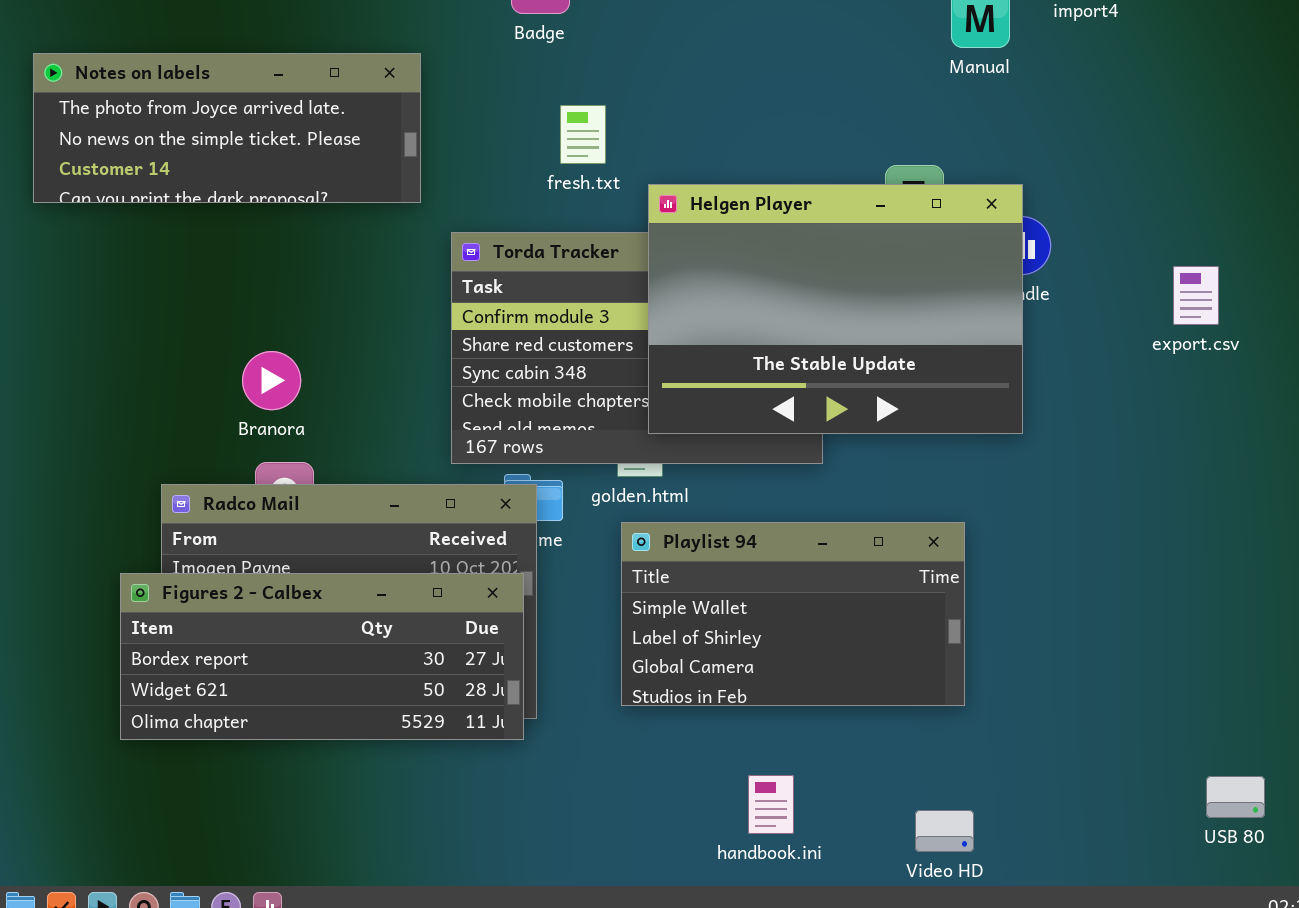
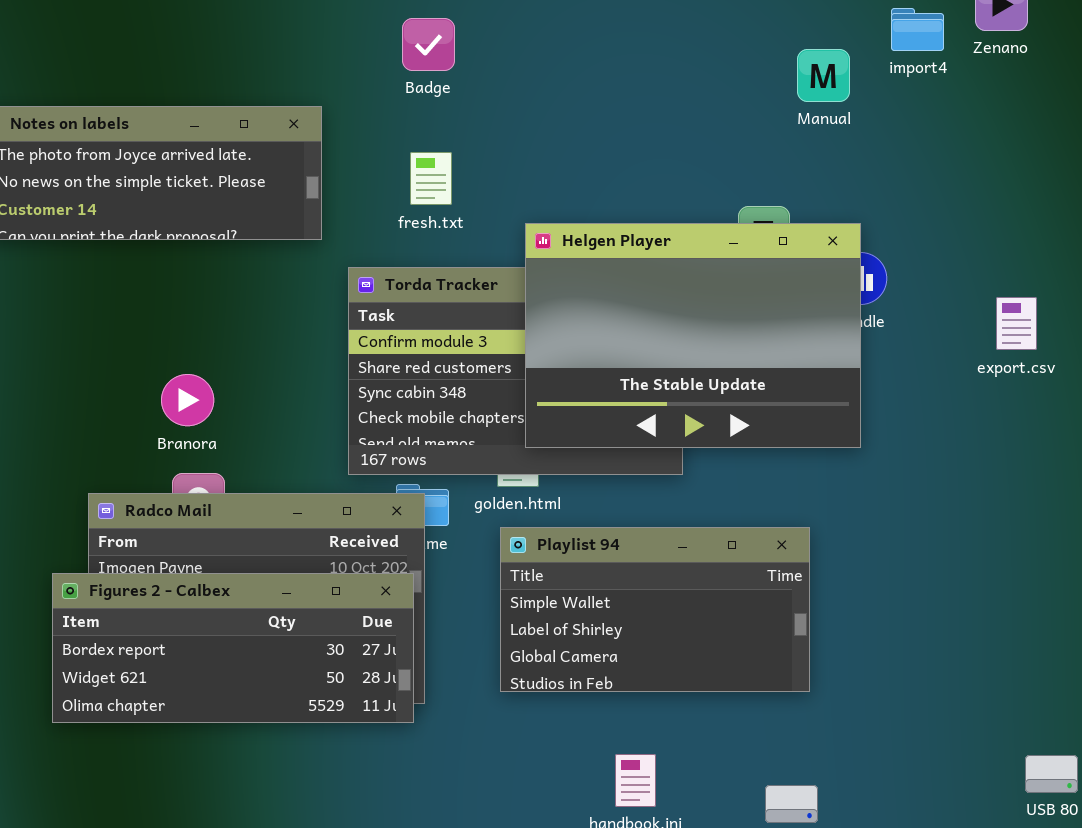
fresh.txt: [560,105,606,164] -> [410,152,452,205], moved

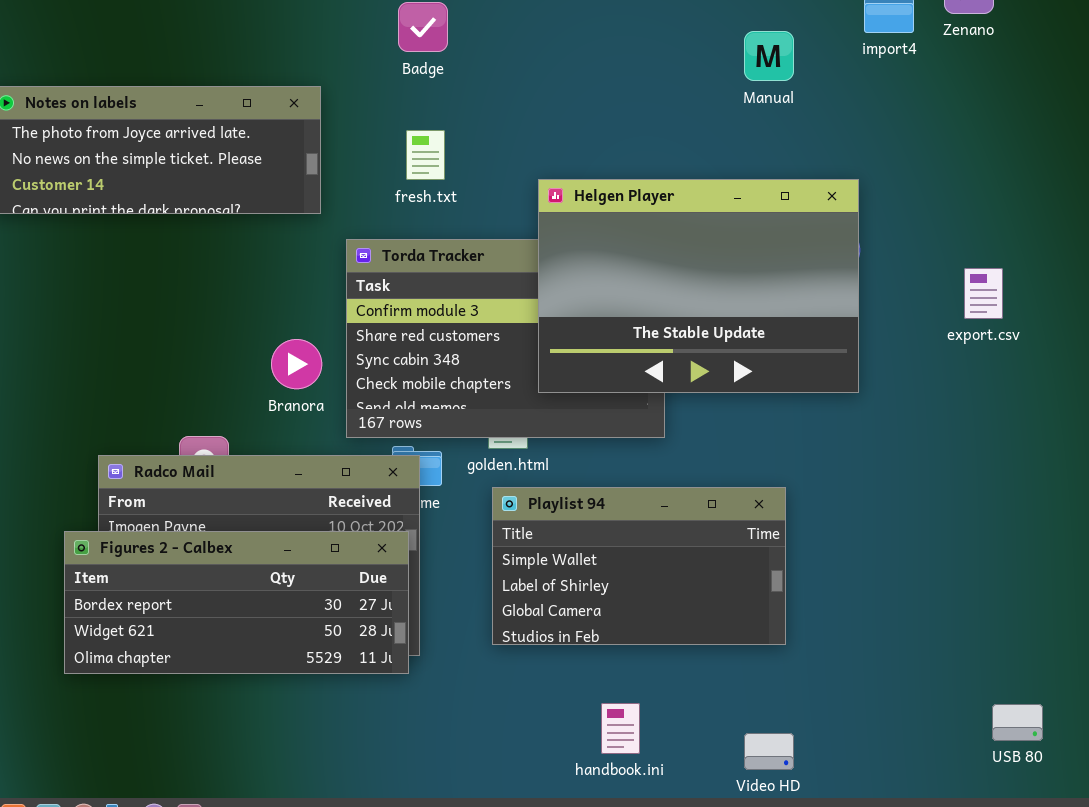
Manual: [797,49,850,102] -> [744,31,794,81], moved
Helgen Player: [525,223,861,448] -> [538,179,859,393], moved
Branora: [161,374,214,426] -> [271,339,322,389], moved

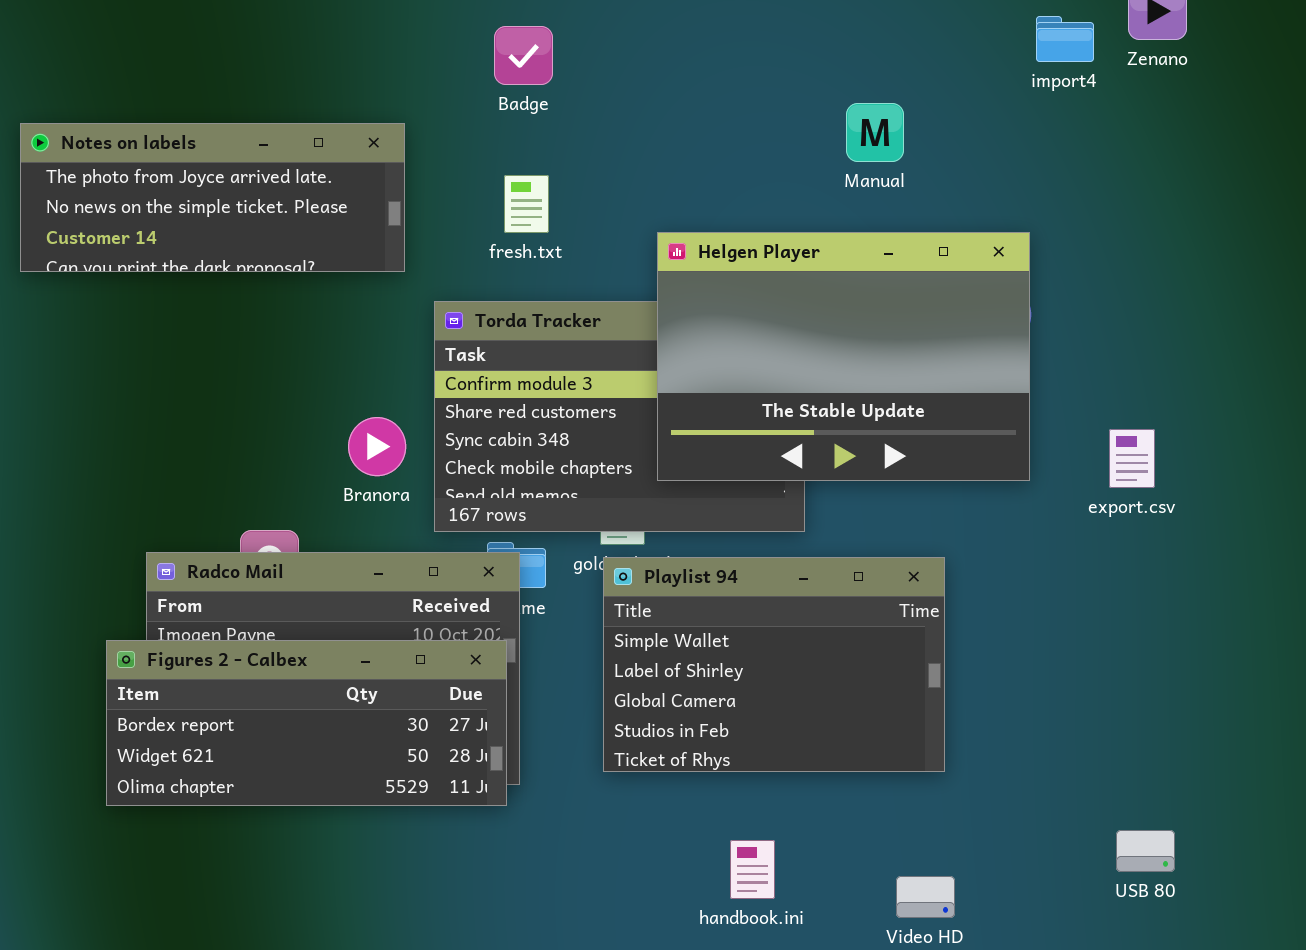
Manual: [744,31,794,81] -> [846,103,904,162], moved
export.csv: [964,268,1003,319] -> [1109,429,1155,488], moved
Playlist 94: [492,487,786,645] -> [603,557,945,772], resized
USB 80: [992,704,1043,741] -> [1116,830,1175,872], moved

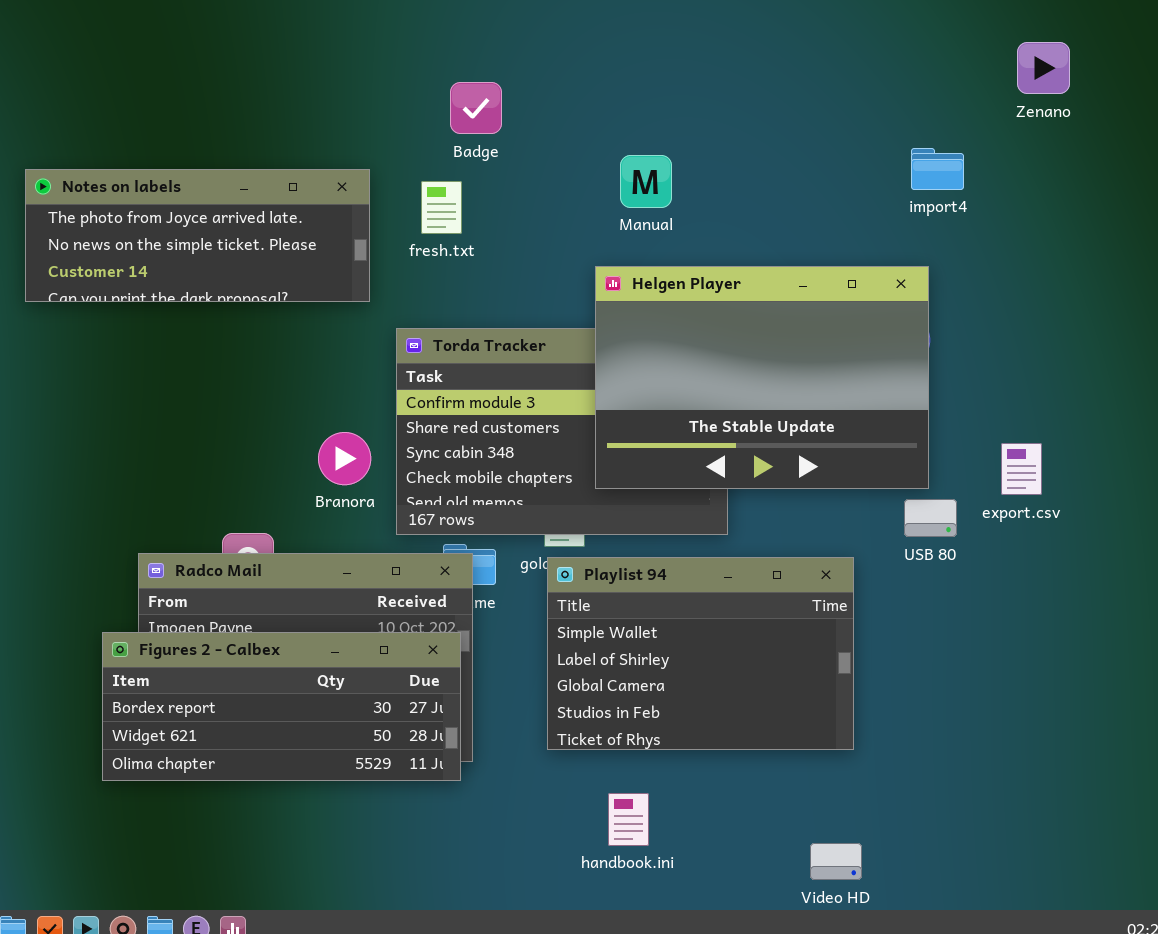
import4: [1036,16,1094,62] -> [911,148,964,190], moved
Manual: [846,103,904,162] -> [620,155,672,208], moved
fresh.txt: [504,175,549,233] -> [421,181,462,234], moved
USB 80: [1116,830,1175,872] -> [904,499,957,537], moved
handbook.ini: [730,840,775,899] -> [608,793,649,846], moved

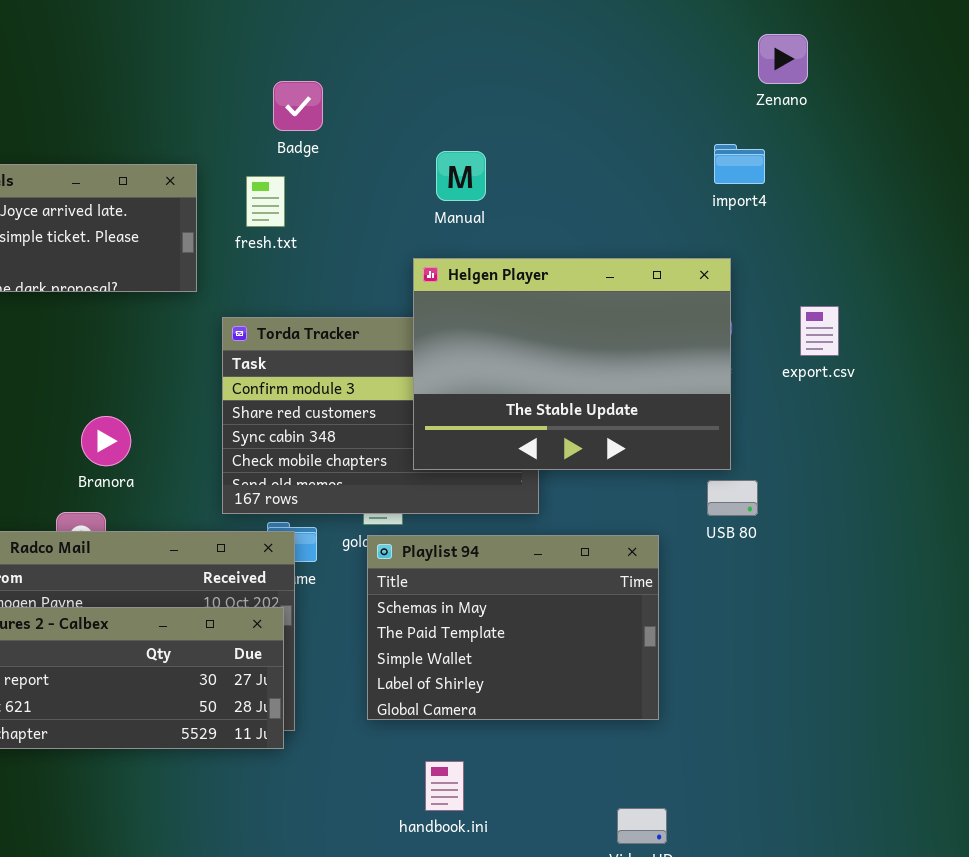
Zenano: [1017,42,1070,94] -> [758,34,808,84], moved
Branora: [318,432,371,485] -> [81,416,131,466], moved
export.csv: [1001,443,1042,495] -> [800,306,839,356], moved
Playlist 94: [547,557,854,750] -> [367,535,659,720], scrolled up 2 rows

